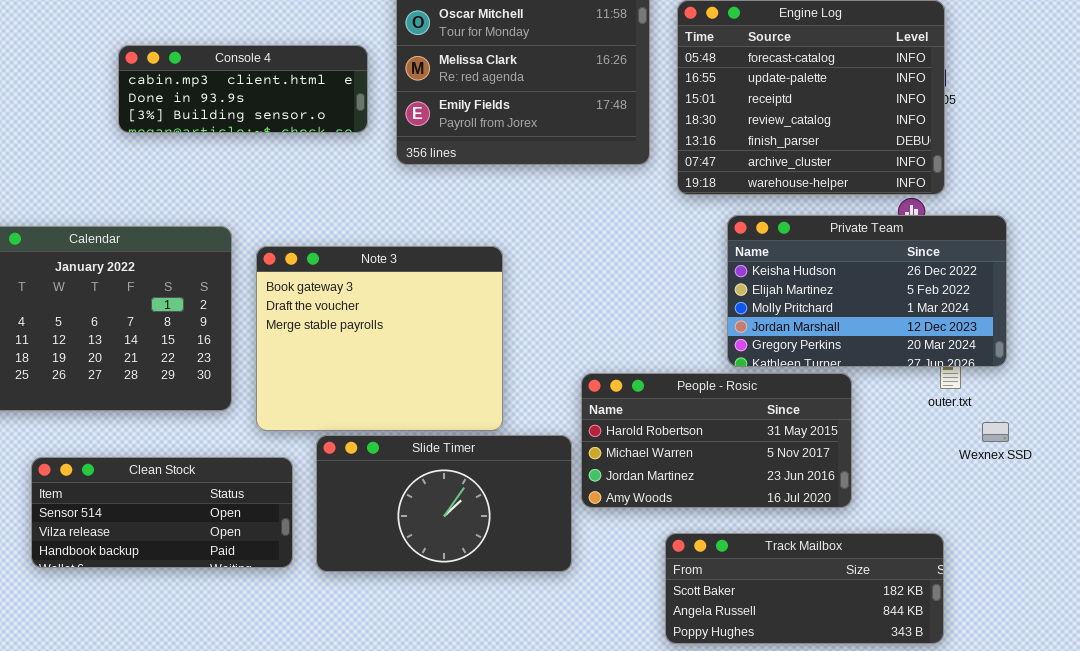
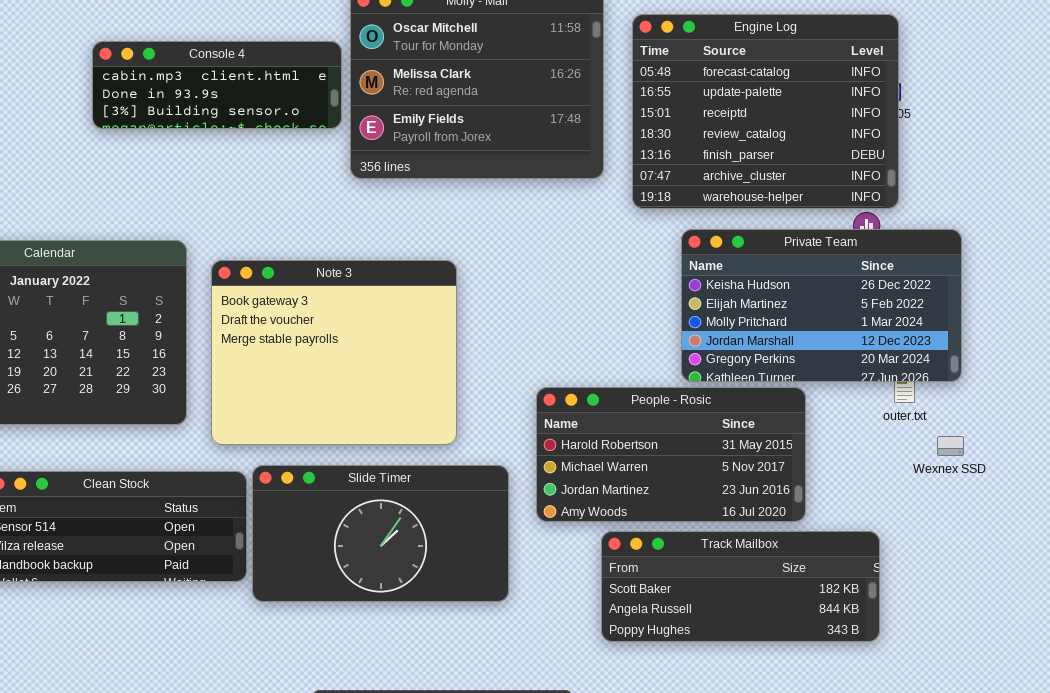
Console 4: [118,45,368,133] -> [92,41,342,129], moved
Slide Timer: [316,435,572,572] -> [252,465,509,602], moved
Track Mailbox: [665,533,944,644] -> [601,531,880,642], moved

